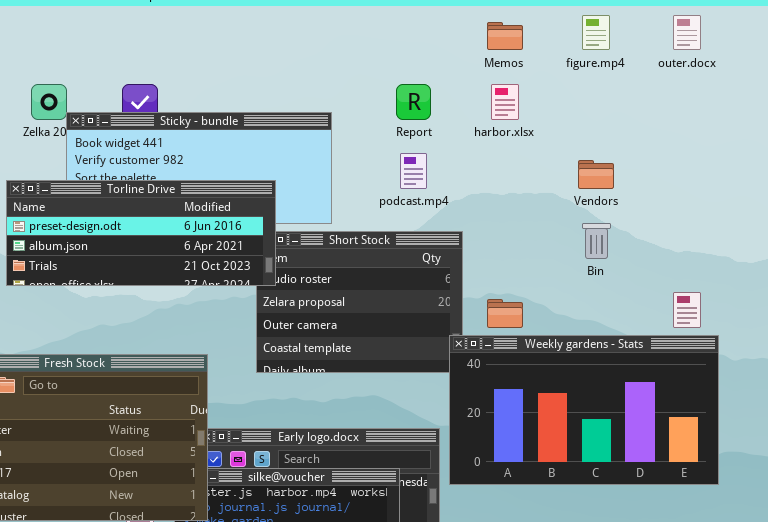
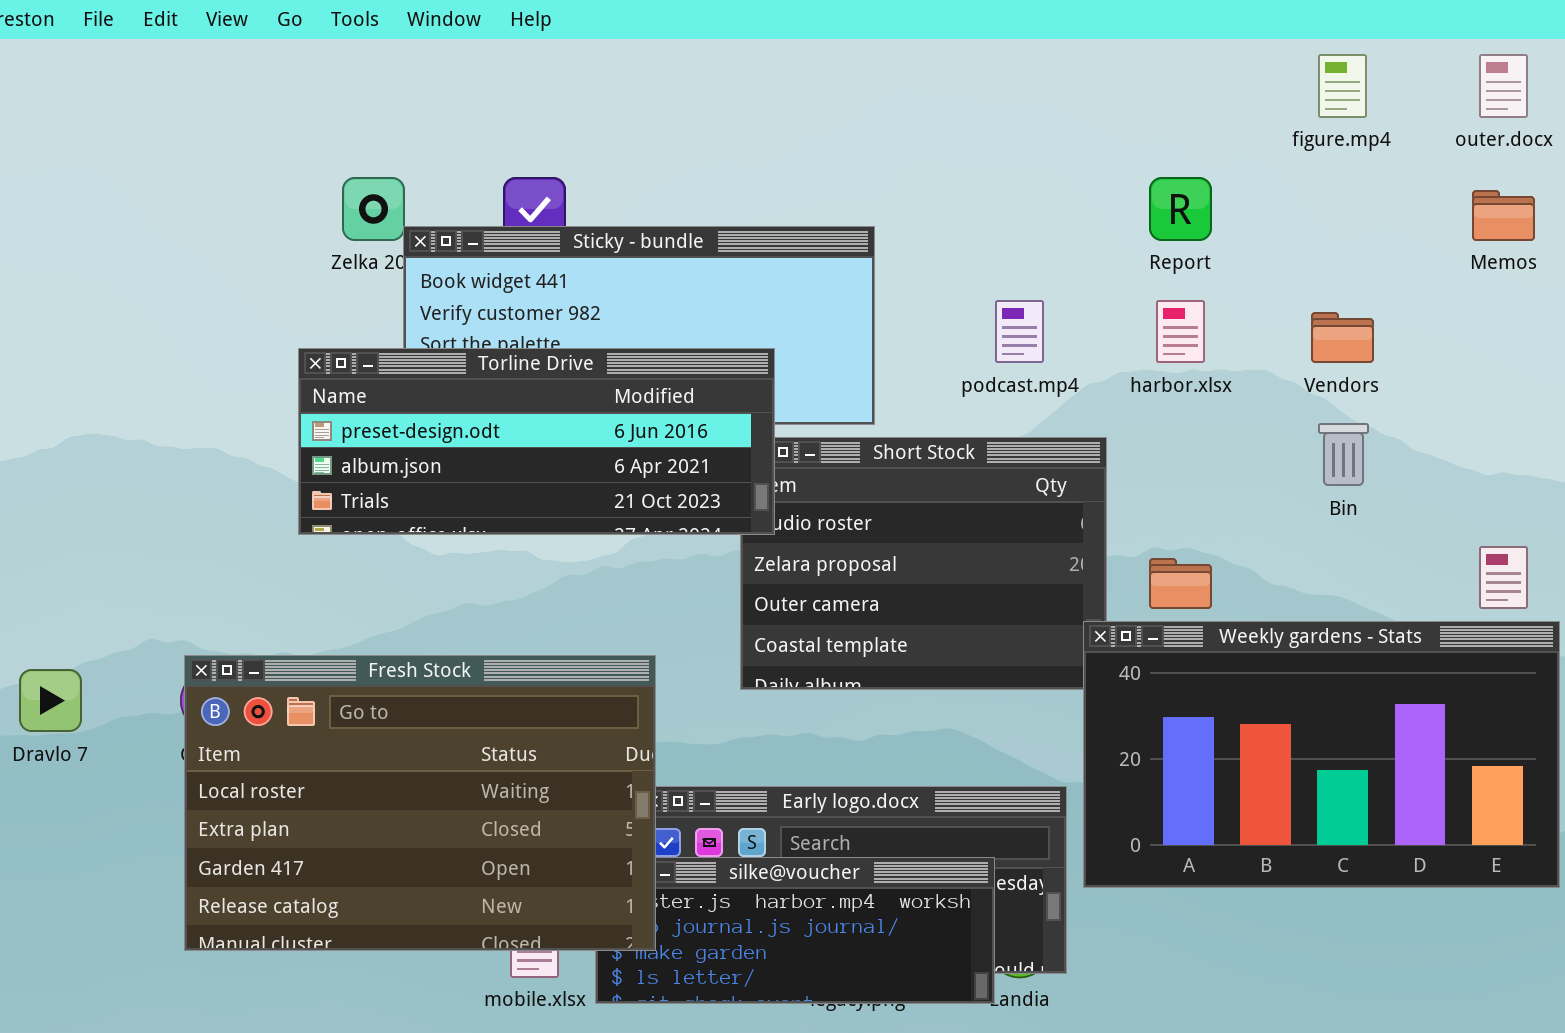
Memos: [487,22,523,50] -> [1472,190,1535,241], moved
Report: [396,84,431,120] -> [1149,177,1212,241], moved
harbor.xlsx: [491,84,519,120] -> [1156,300,1205,363], moved

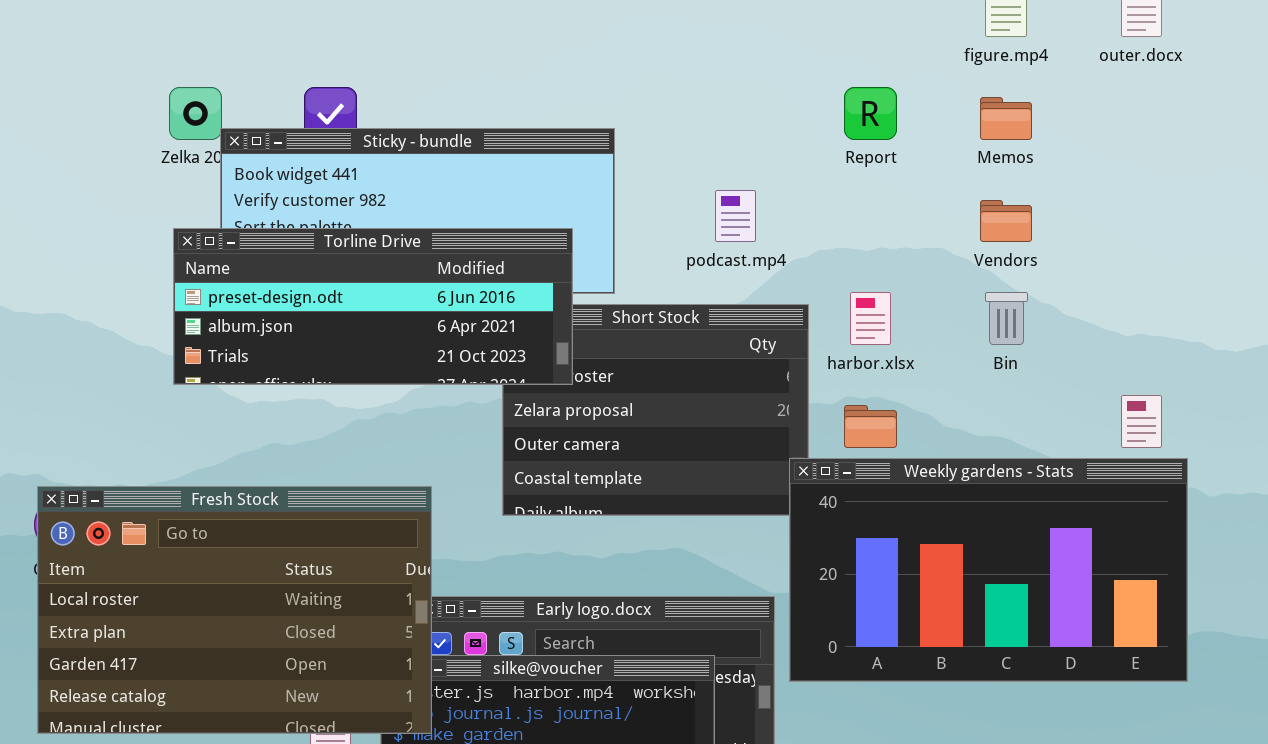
Memos: [1472,190,1535,241] -> [980,97,1032,140], moved
harbor.xlsx: [1156,300,1205,363] -> [850,292,891,345], moved
Torline Drive: [298,348,775,535] -> [173,228,573,385], moved

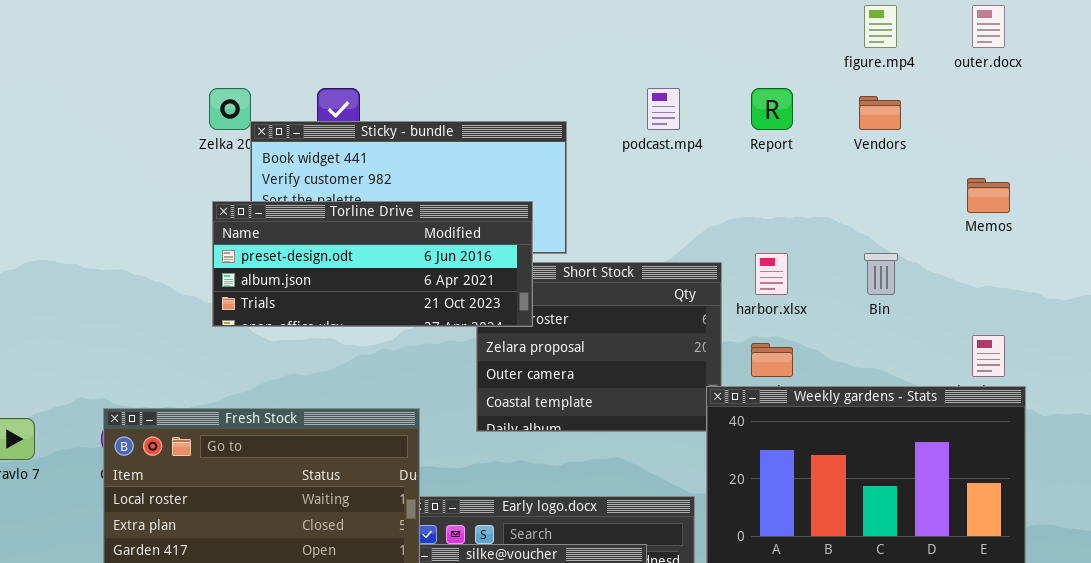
Memos: [980,97,1032,140] -> [967,178,1010,213], moved
podcast.mp4: [715,190,756,242] -> [647,88,680,130], moved
Vendors: [980,200,1032,242] -> [859,96,901,130], moved

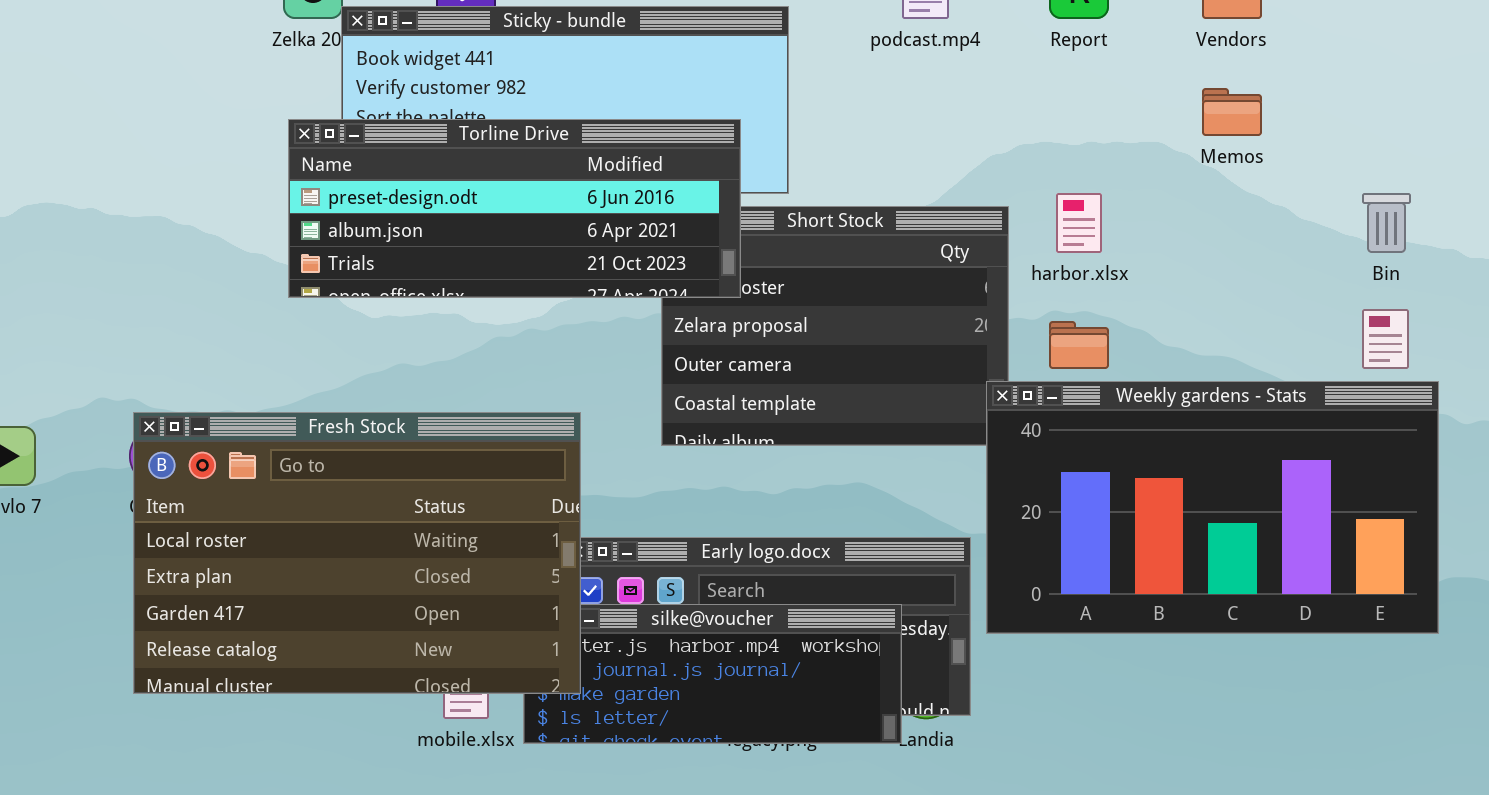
Memos: [967,178,1010,213] -> [1202,88,1262,136], moved
Bin: [864,253,898,295] -> [1362,193,1411,253], moved

